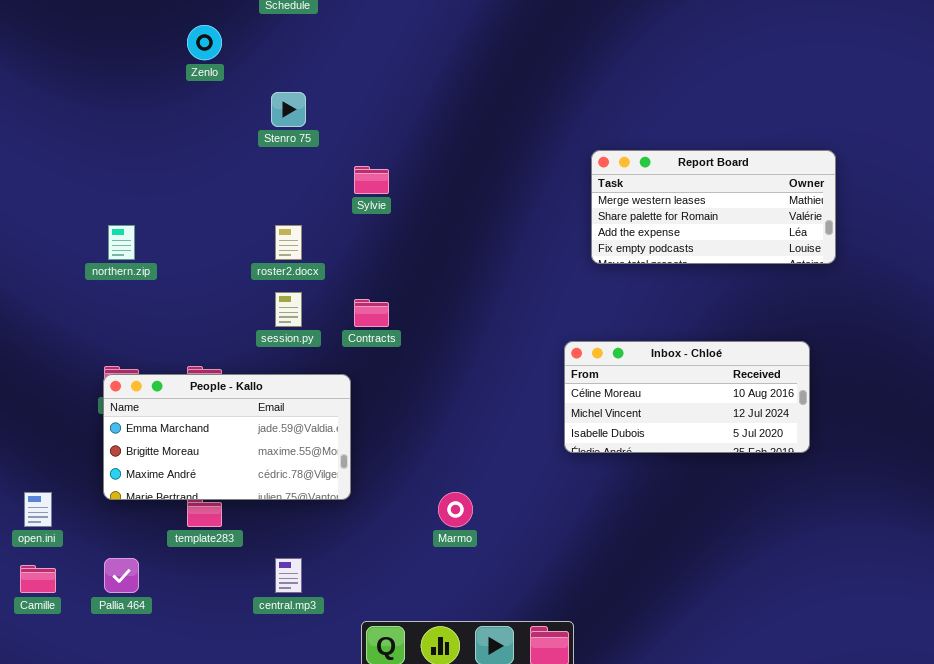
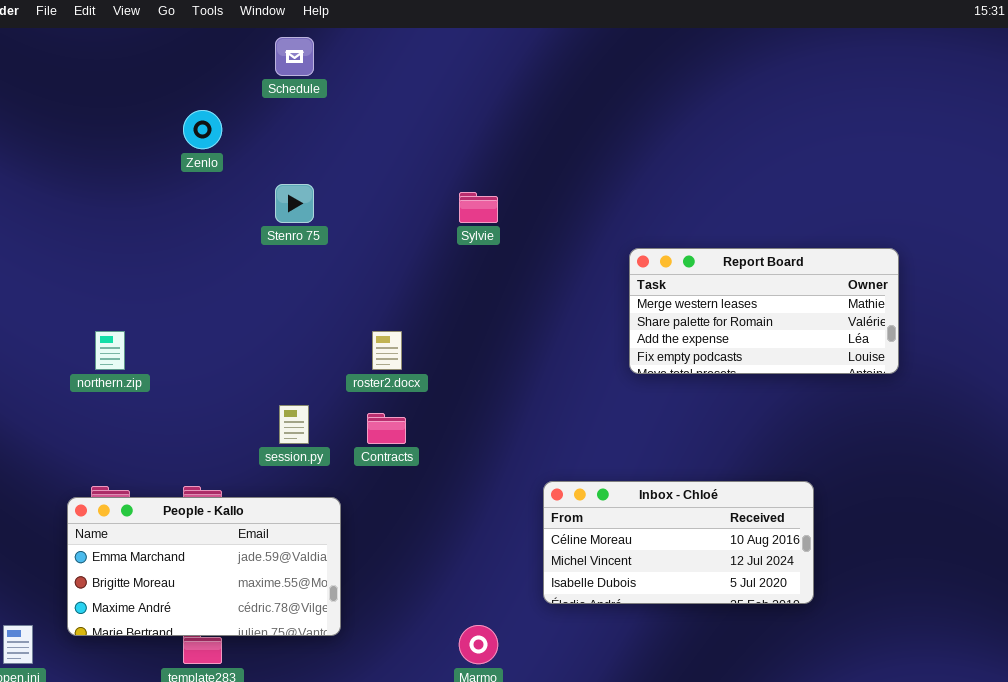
Sylvie: [354,166,389,194] -> [459,192,498,223], moved
roster2.docx: [275,225,302,260] -> [372,331,402,370], moved
Inbox - Chloé: [564,341,810,453] -> [543,481,814,604], moved
People - Kallo: [103,374,351,500] -> [67,497,341,636], moved

